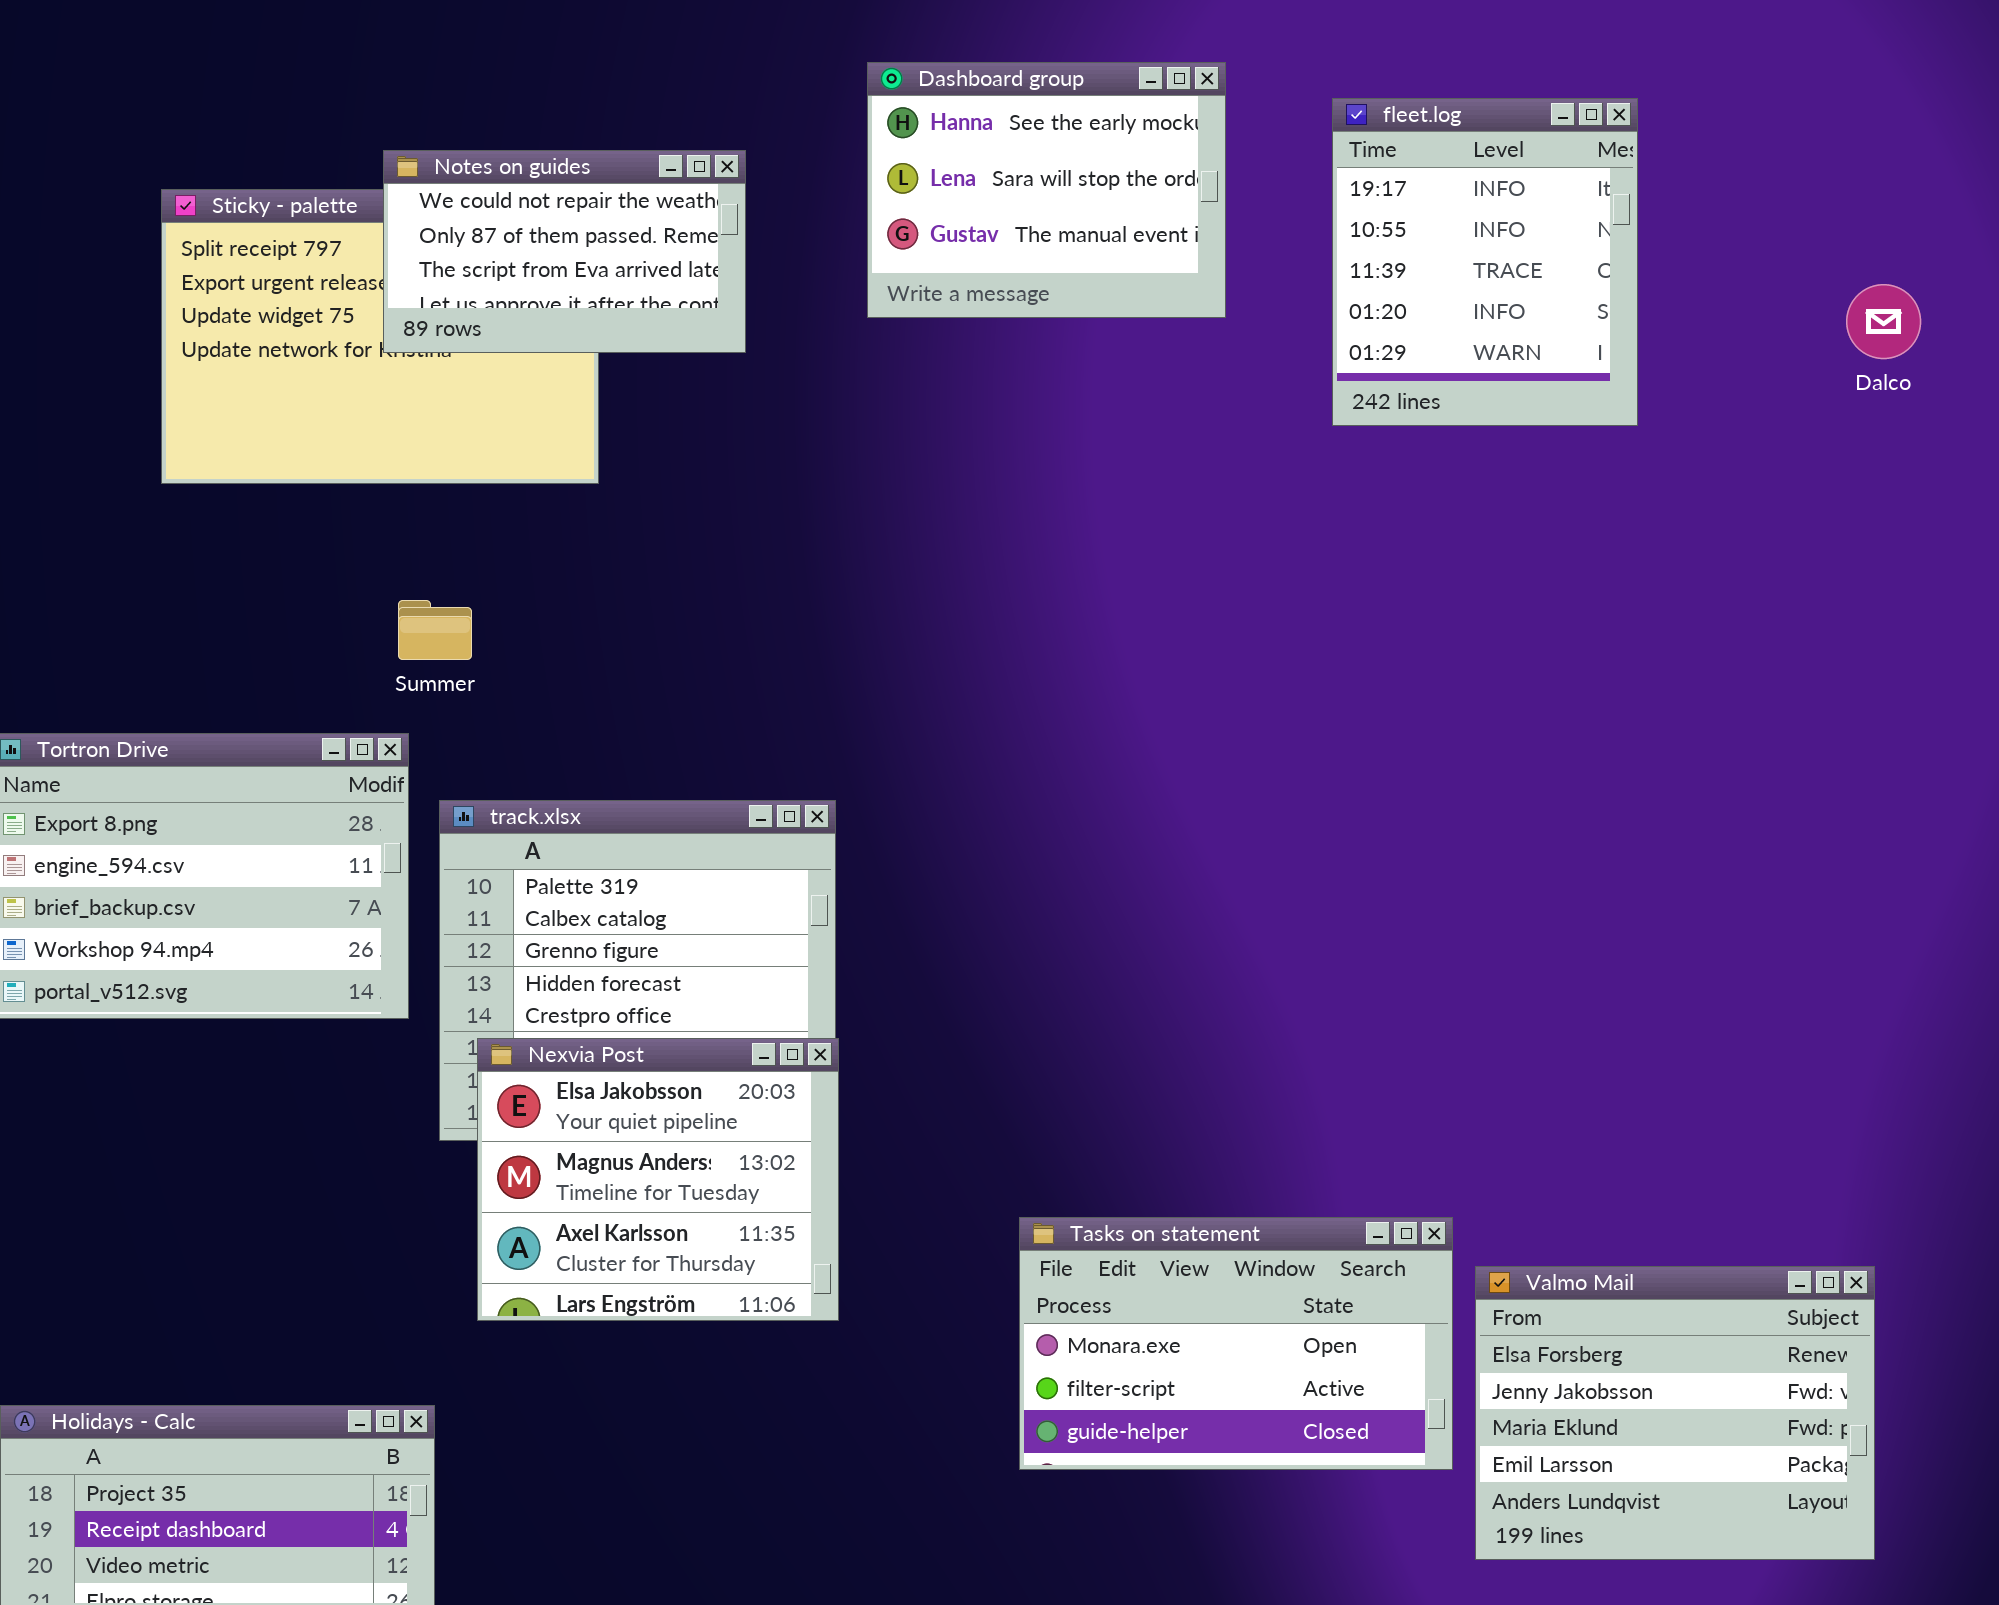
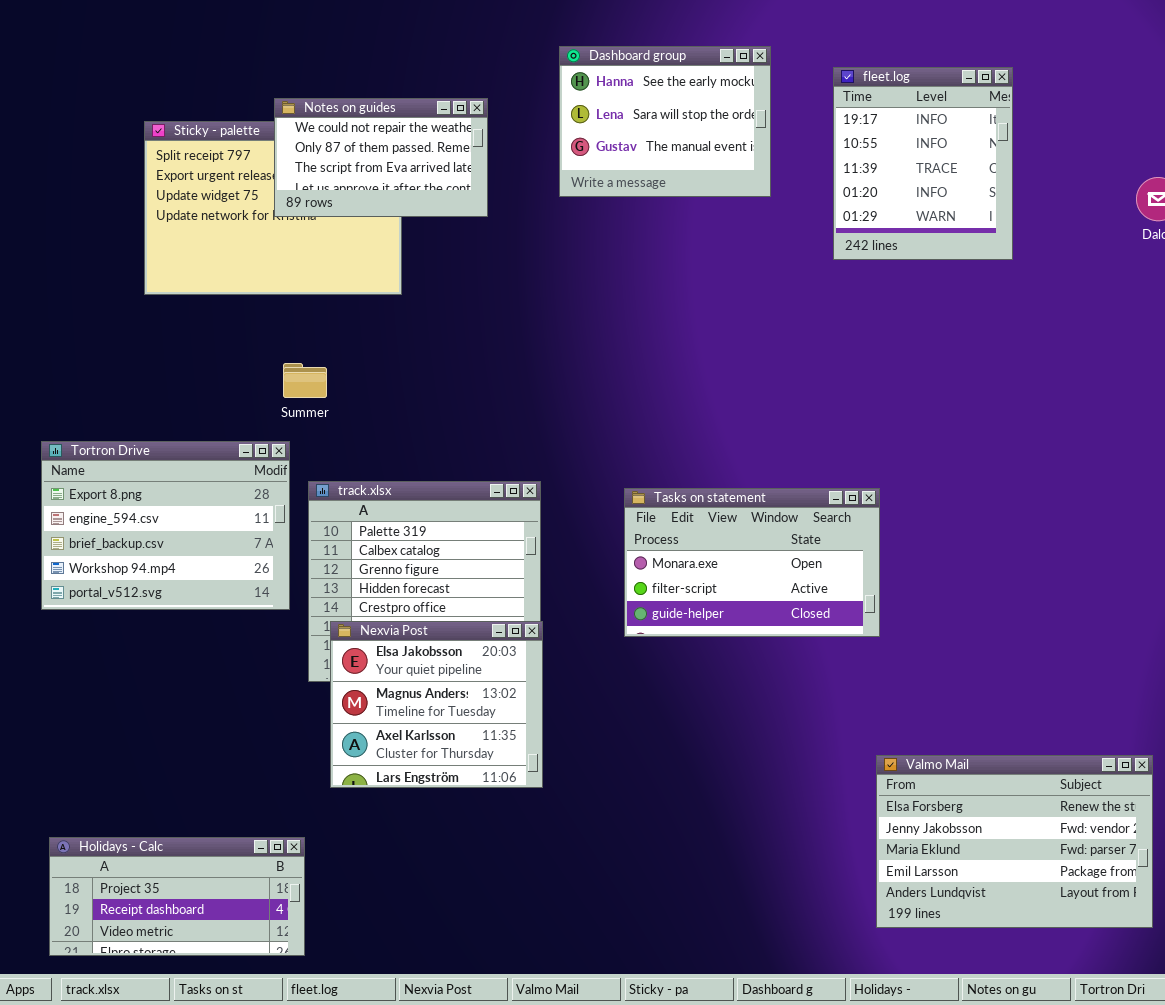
Tasks on statement: [1019,1217,1453,1470] -> [624,488,880,637], moved
Valmo Mail: [1475,1266,1875,1560] -> [876,755,1153,928], resized

